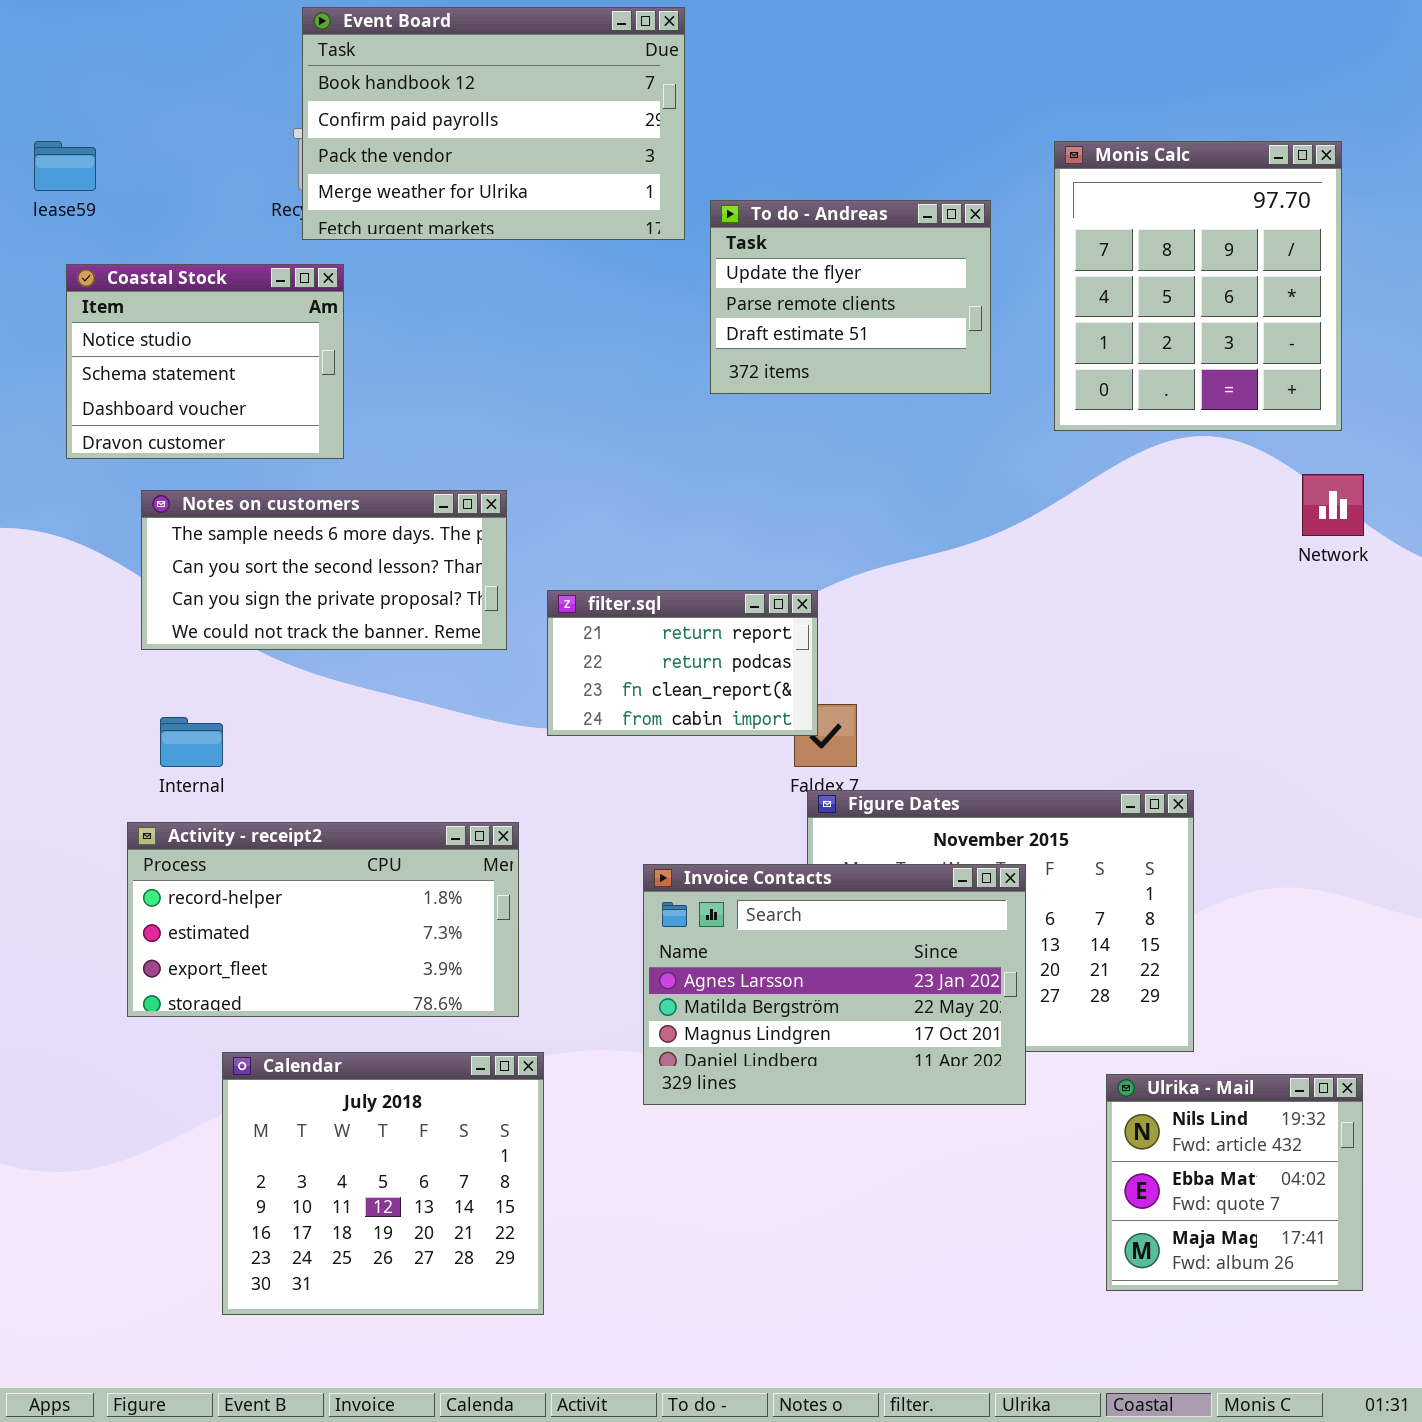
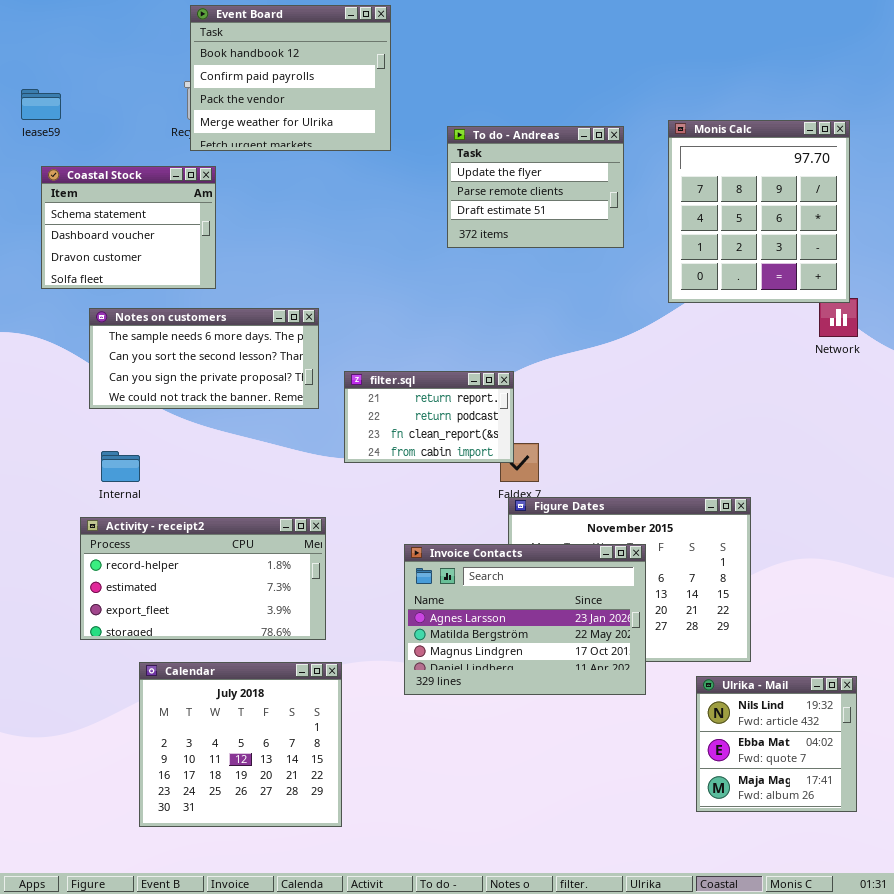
Event Board: [302,7,685,240] -> [190,5,391,151], resized
Monis Calc: [1054,141,1342,431] -> [668,120,850,303], moved
Coastal Stock: [66,264,344,459] -> [41,166,216,289], scrolled down 1 row

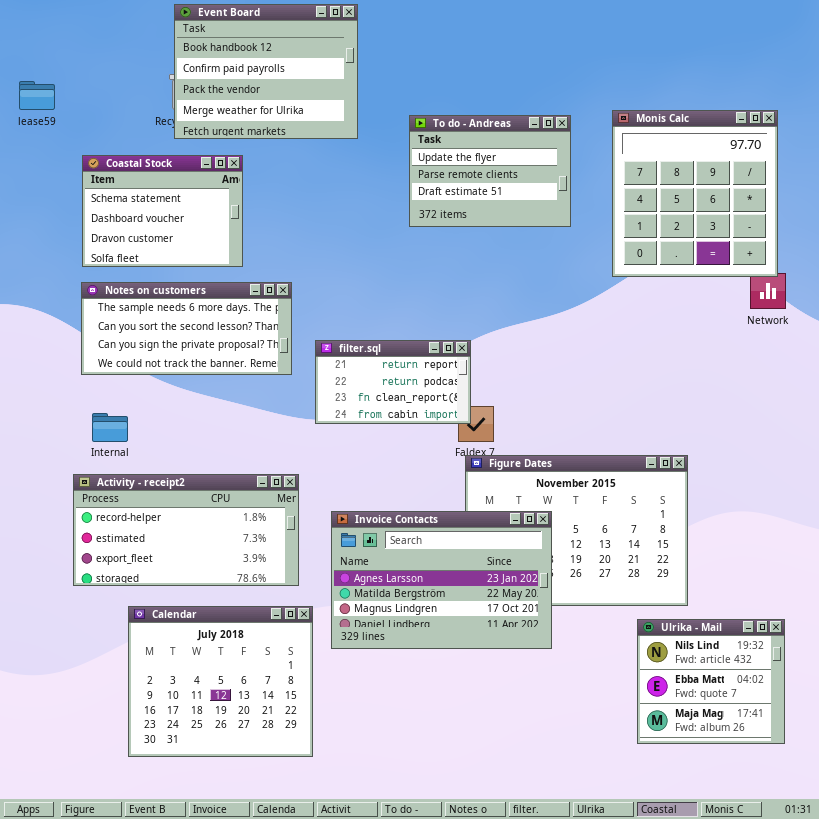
Coastal Stock: [41,166,216,289] -> [82,155,243,267], moved
Invoice Contacts: [404,544,646,695] -> [331,511,552,649], moved

